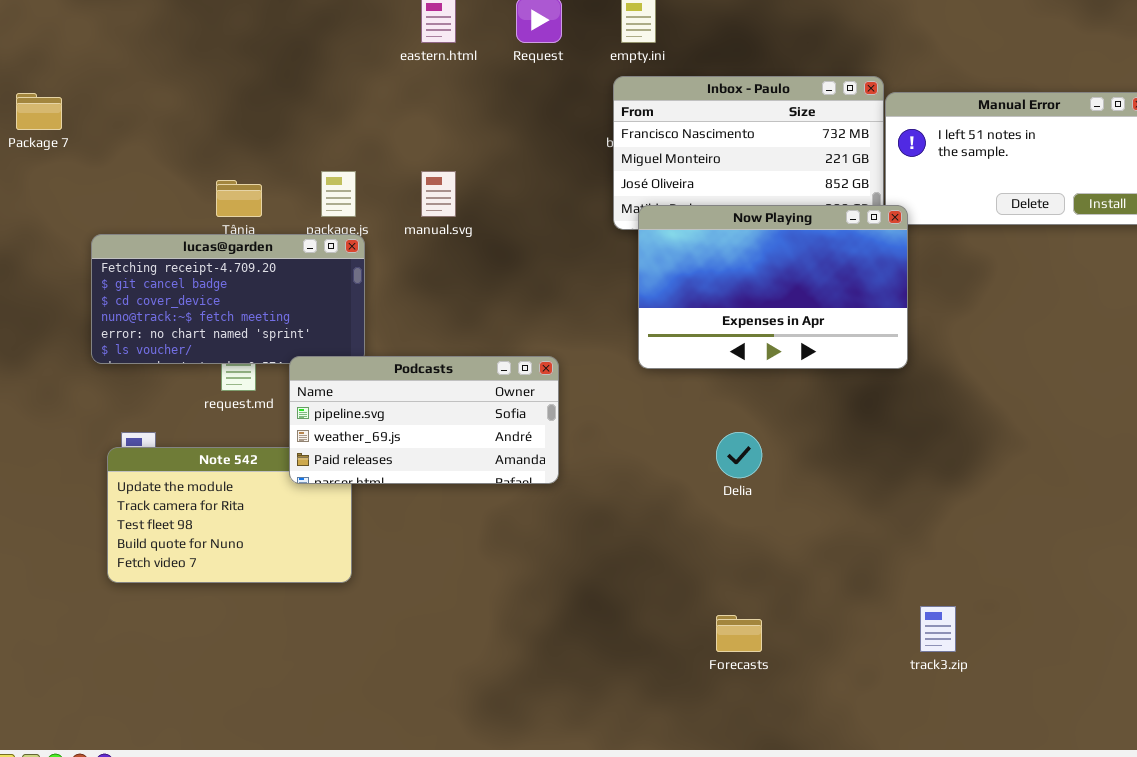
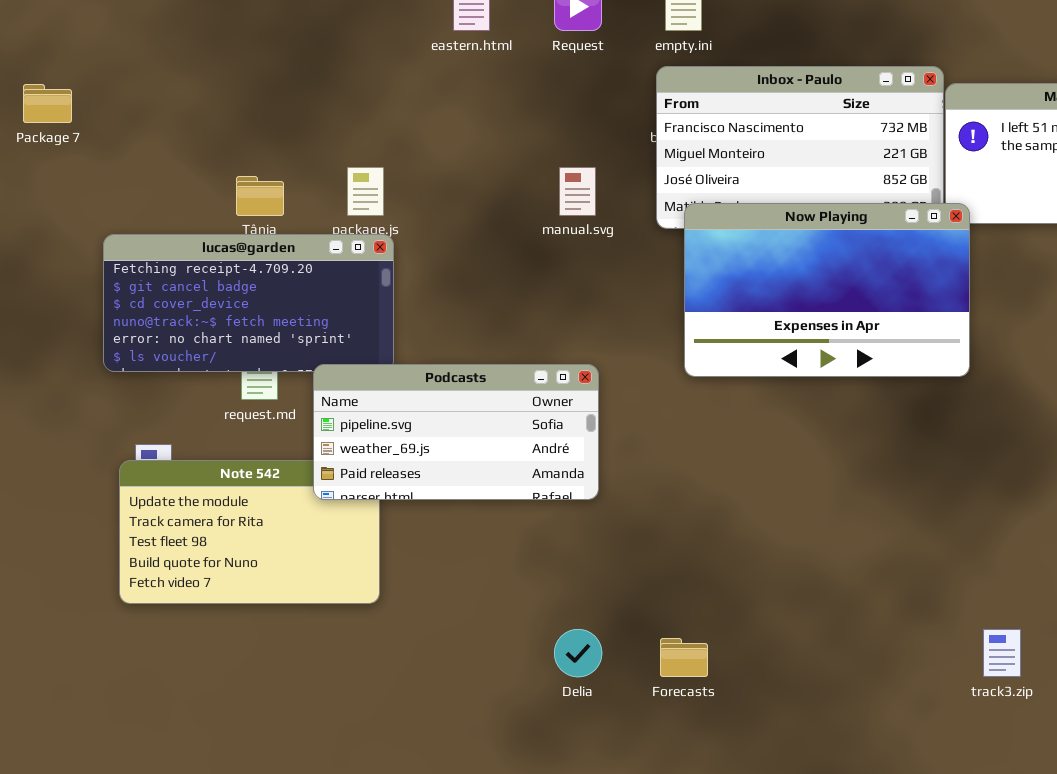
manual.svg: [421,171,456,217] -> [559,167,596,216], moved
Delia: [716,432,762,478] -> [554,629,602,677], moved
Forecasts: [716,615,762,652] -> [660,638,708,677], moved

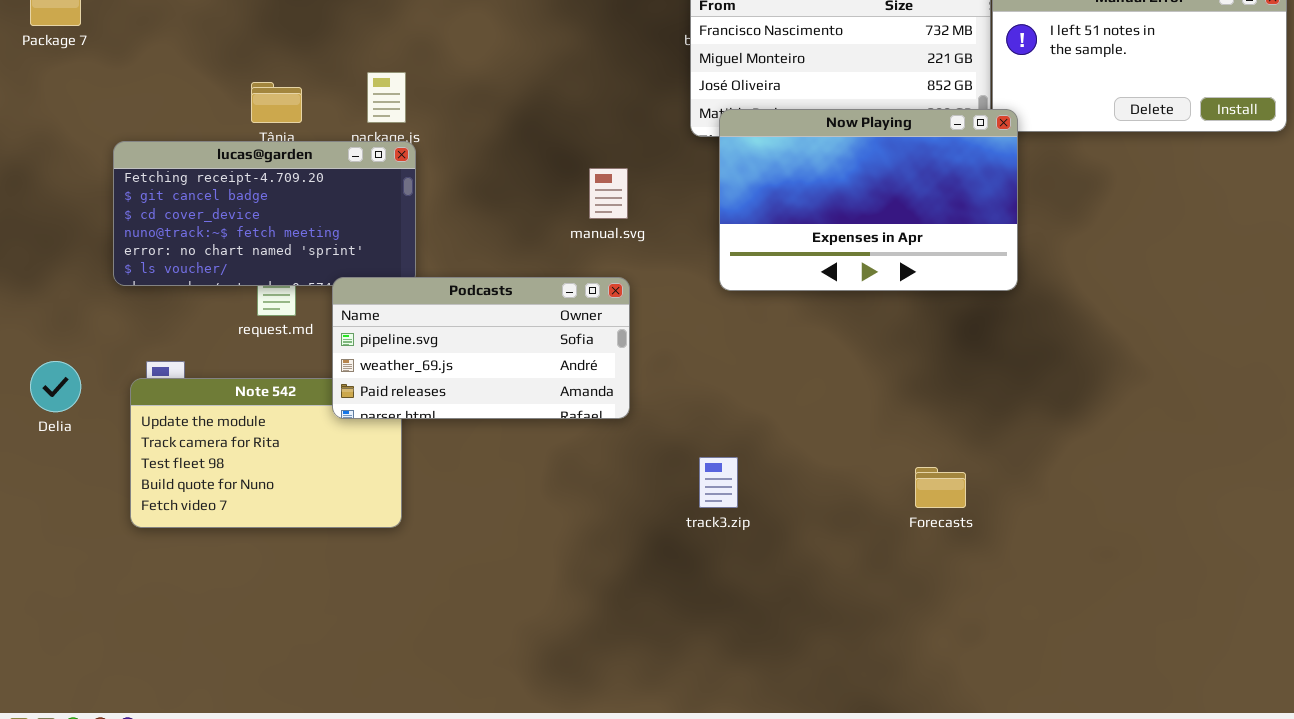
manual.svg: [559,167,596,216] -> [589,168,628,219], moved
Delia: [554,629,602,677] -> [30,361,81,412], moved
track3.zip: [983,629,1021,677] -> [699,457,738,508], moved
Forecasts: [660,638,708,677] -> [915,467,966,508], moved

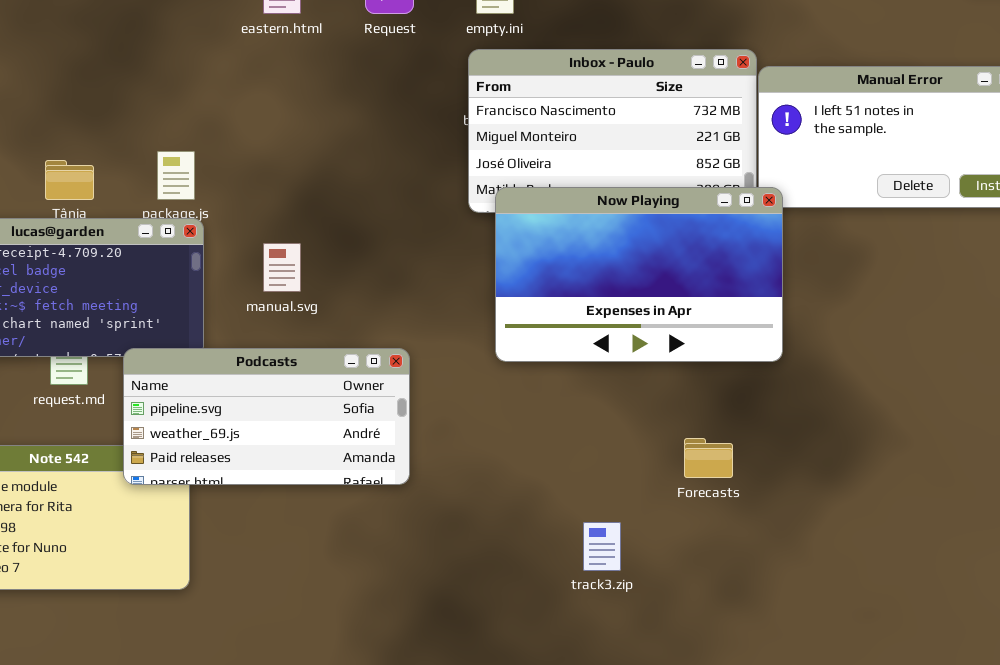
manual.svg: [589,168,628,219] -> [263,243,301,292], moved
track3.zip: [699,457,738,508] -> [583,522,621,571], moved
Forecasts: [915,467,966,508] -> [684,438,733,478], moved

